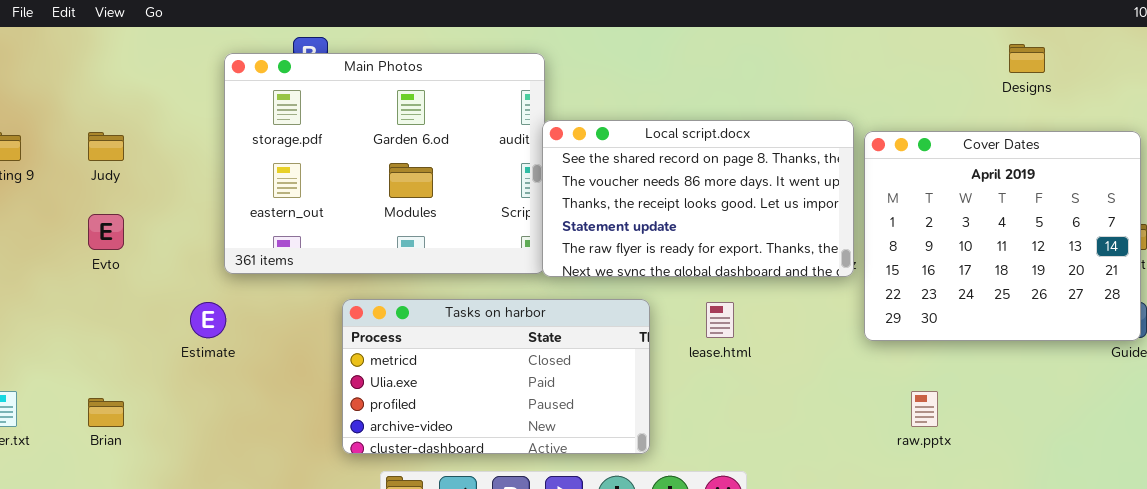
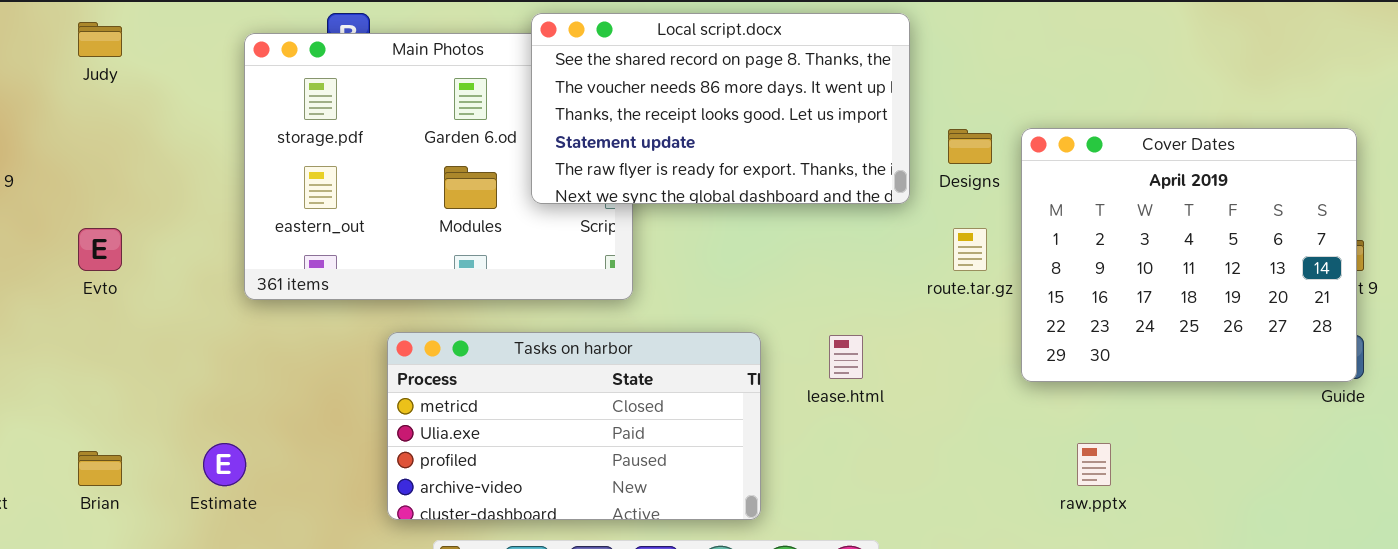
Designs: [1009,44,1045,73] -> [948,129,992,164], moved
Local script.docx: [542,120,854,277] -> [531,13,910,204], moved
Judy: [88,132,124,161] -> [78,22,122,57], moved
Estimate: [190,302,226,338] -> [203,443,246,486], moved

